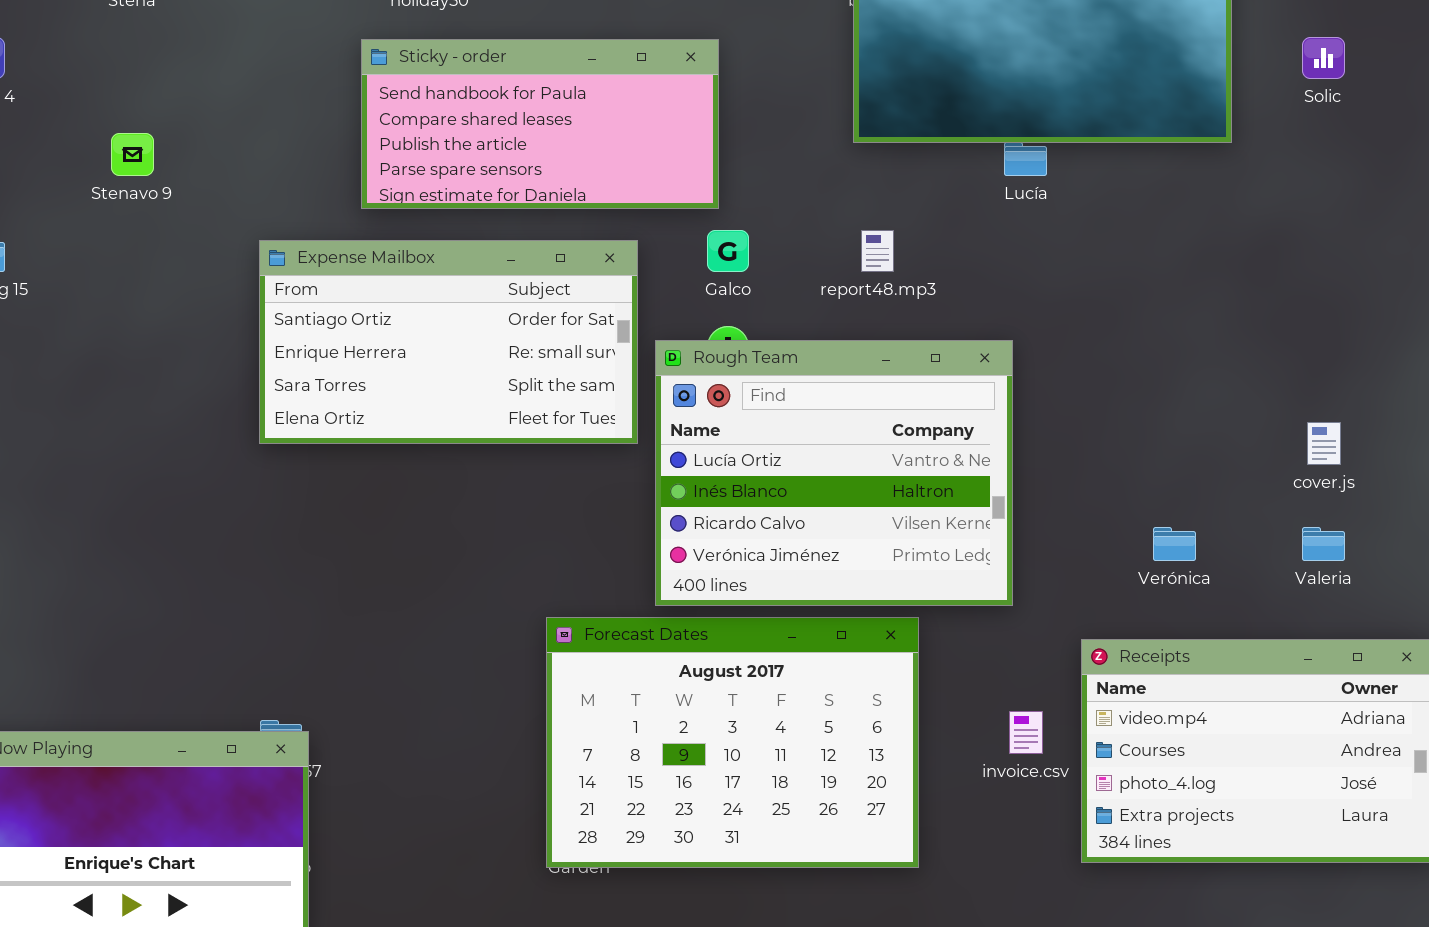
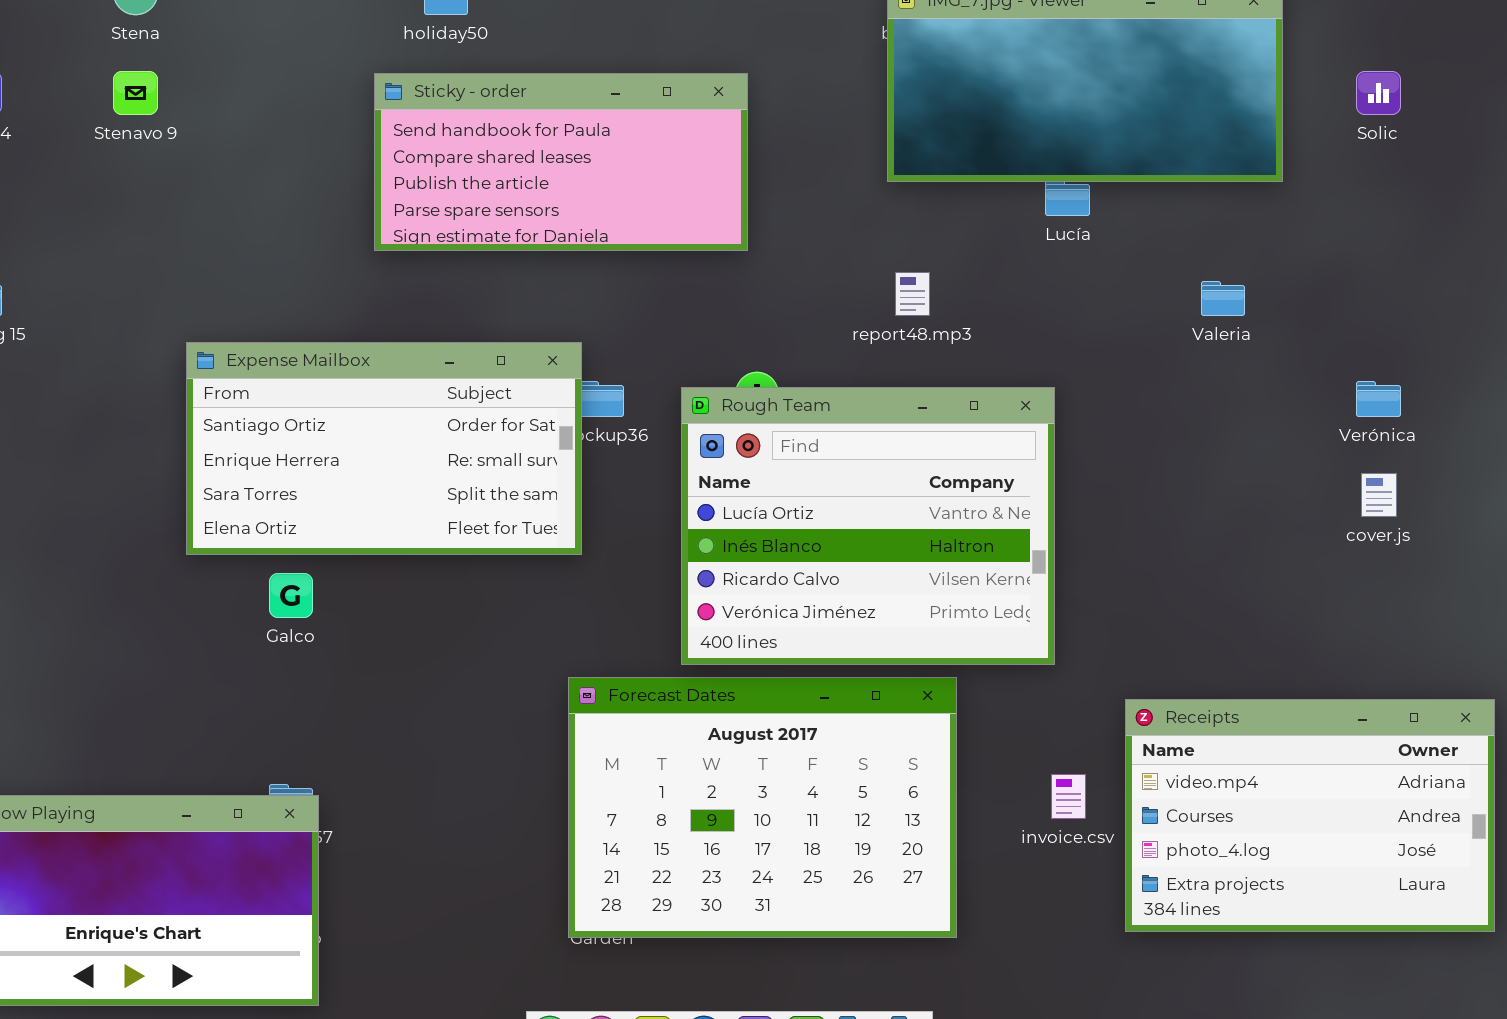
Stenavo 9: [111,133,154,176] -> [113,71,158,115], moved
Galco: [707,230,749,272] -> [269,573,313,618], moved
Expense Mailbox: [259,240,638,444] -> [186,342,582,555], moved
Verónica: [1153,527,1196,561] -> [1356,381,1401,417], moved
Valeria: [1302,527,1345,561] -> [1201,281,1245,316], moved

